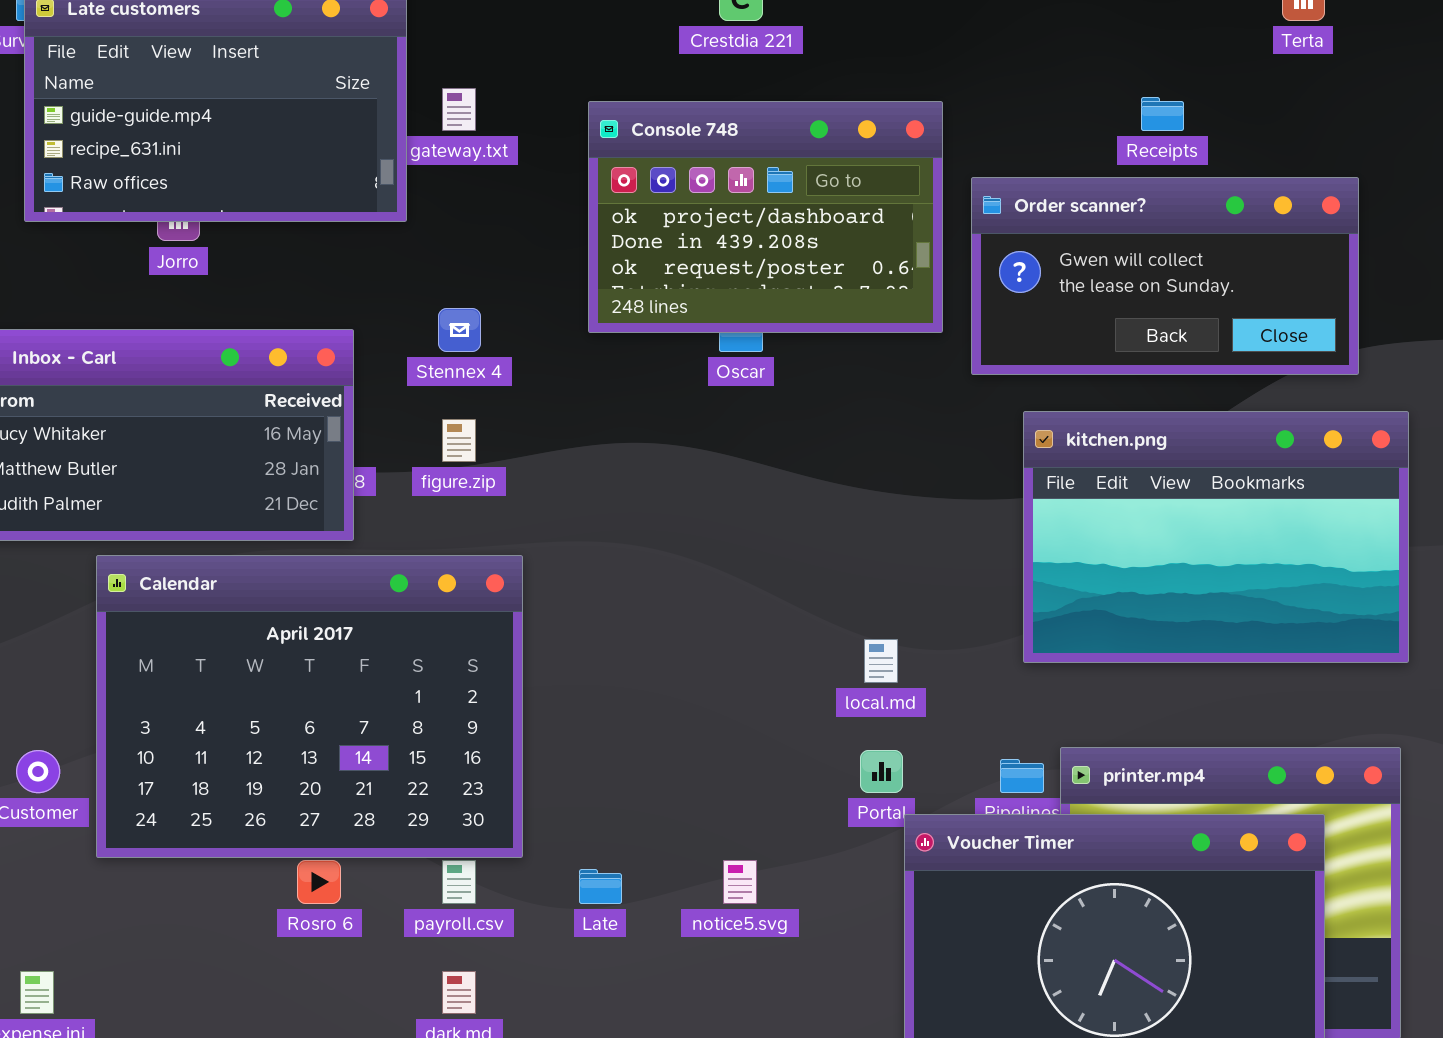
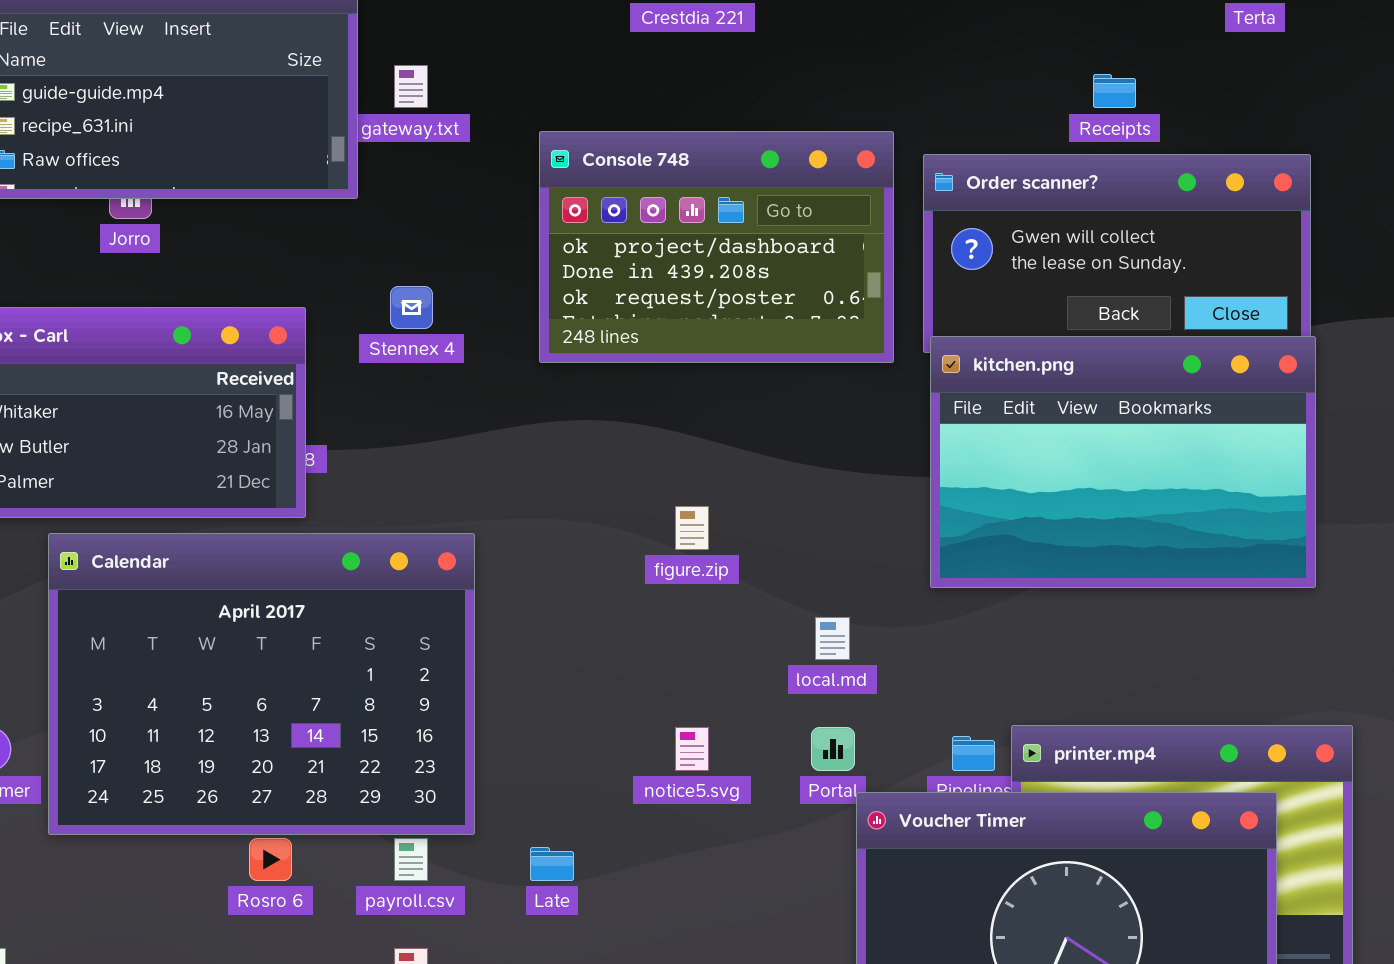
Console 748: [588,101,943,333] -> [539,131,894,363], moved
kitchen.png: [1023,411,1409,663] -> [930,336,1316,588], moved
figure.zip: [442,419,476,462] -> [675,506,709,550], moved
notice5.svg: [723,860,757,904] -> [675,727,709,771], moved

